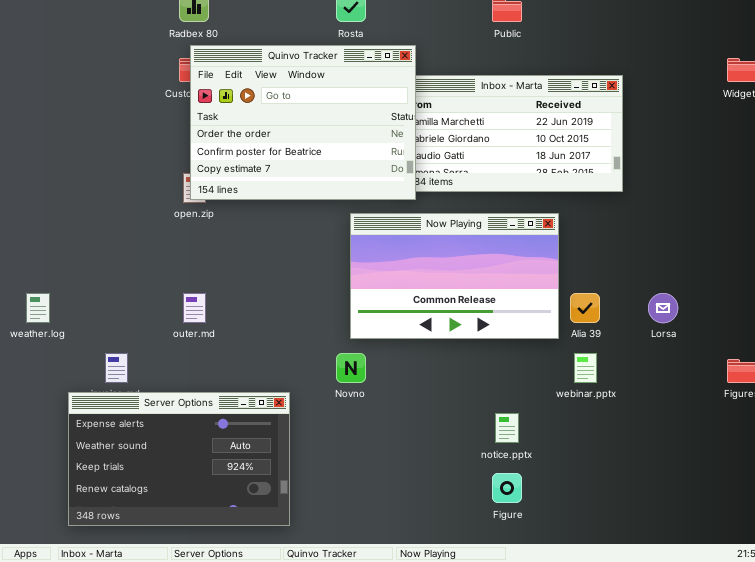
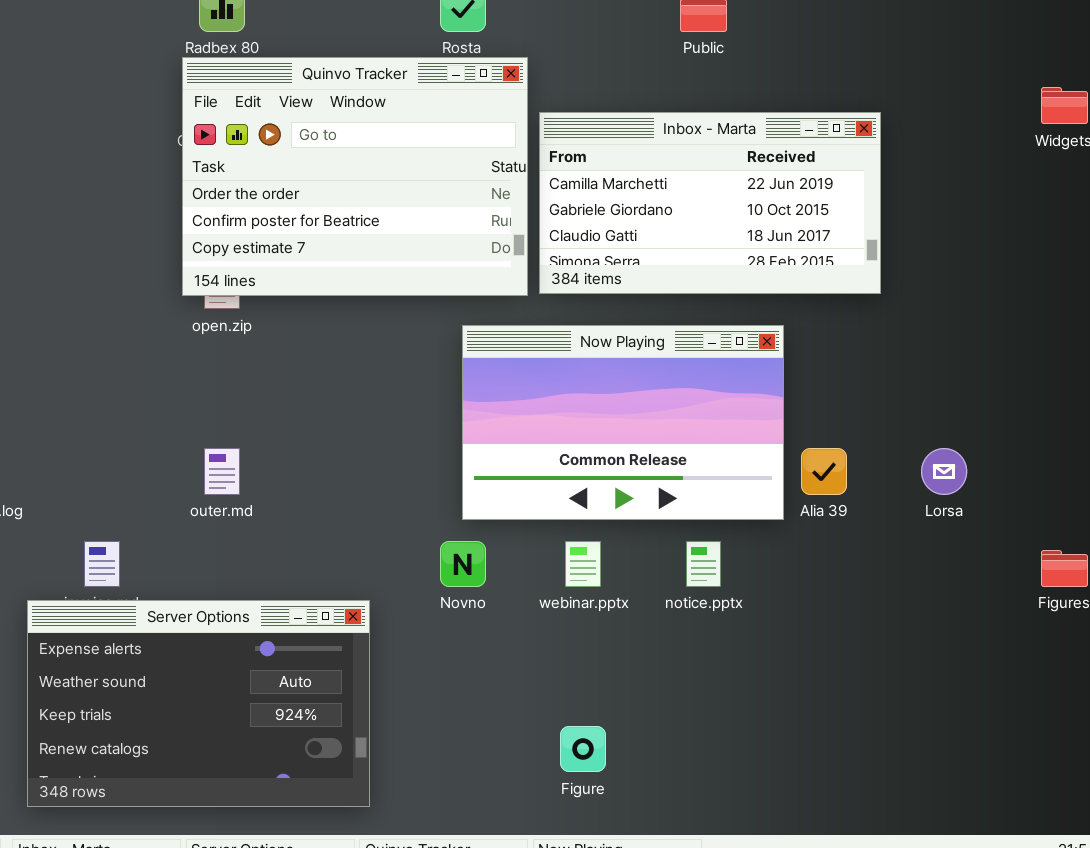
Quinvo Tracker: [190,45,416,200] -> [182,57,528,296], moved
webinar.pptx: [574,353,597,383] -> [565,541,601,587], moved
notice.pptx: [495,413,519,443] -> [686,541,721,587], moved
Figure: [492,473,522,503] -> [560,726,606,772], moved

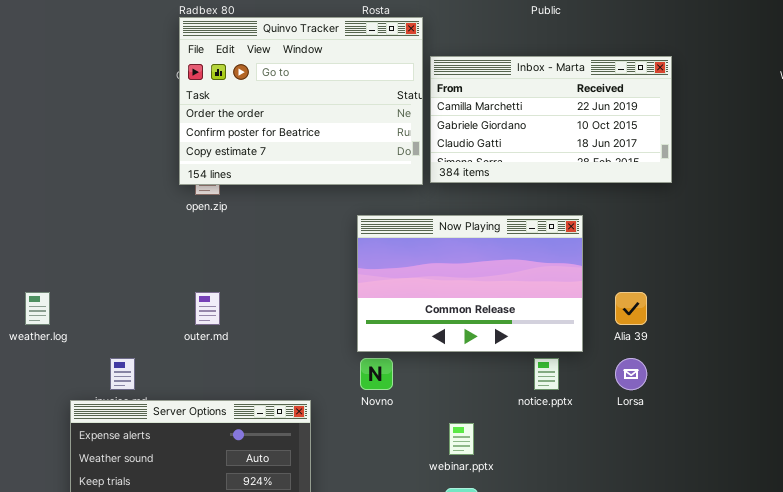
Now Playing: [462,325,784,520] -> [357,215,583,352], moved
Lorsa: [921,448,967,495] -> [615,358,647,390], moved
webinar.pptx: [565,541,601,587] -> [449,423,474,455], moved

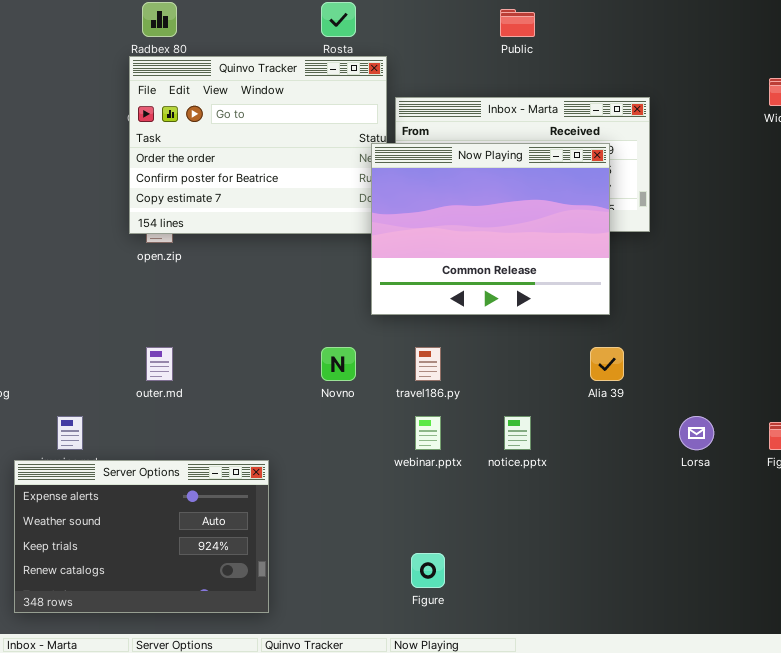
Now Playing: [357,215,583,352] -> [371,143,610,315], moved, resized
Novno: [360,358,393,390] -> [321,347,356,381], moved
Lorsa: [615,358,647,390] -> [679,416,714,450], moved
webinar.pptx: [449,423,474,455] -> [415,416,441,450], moved

